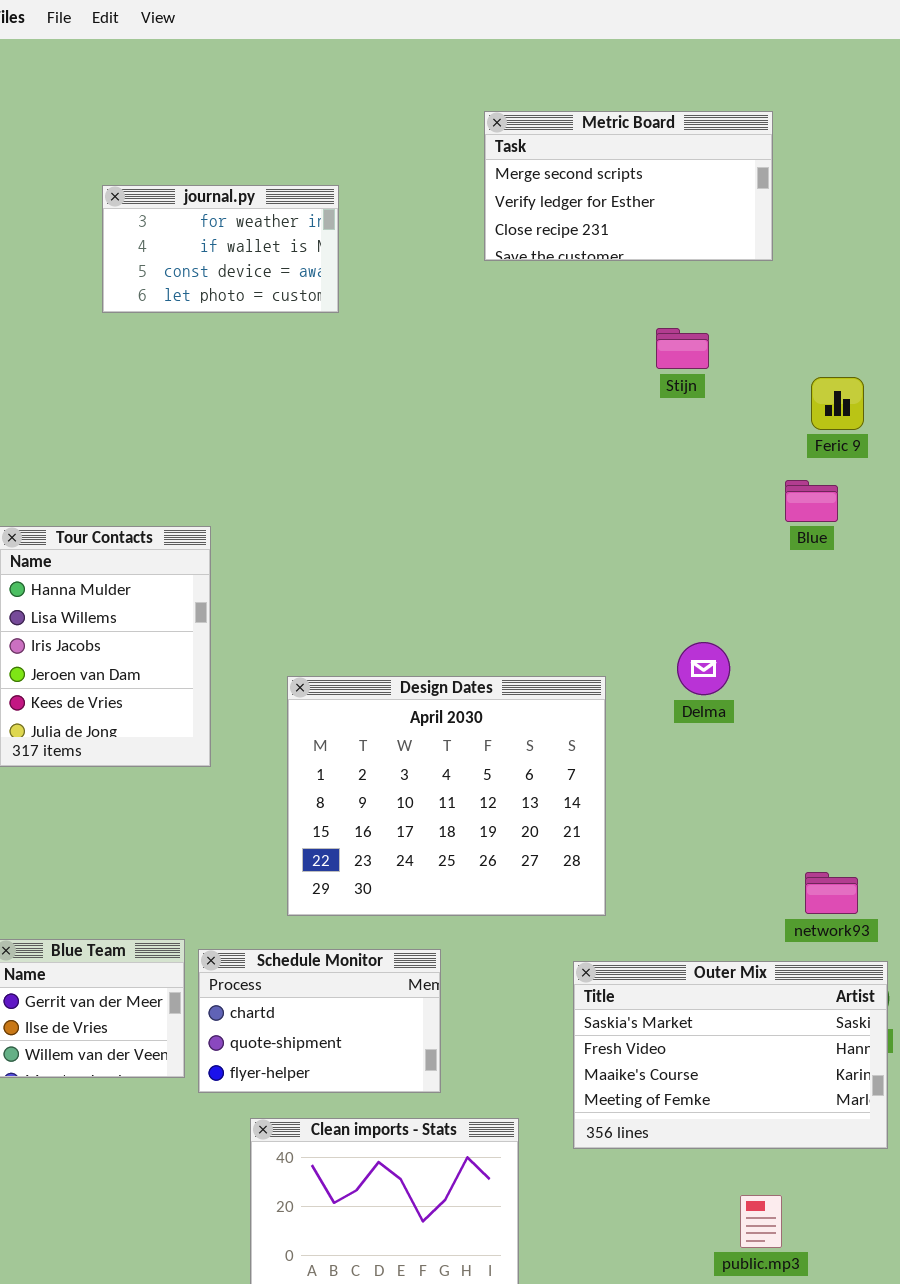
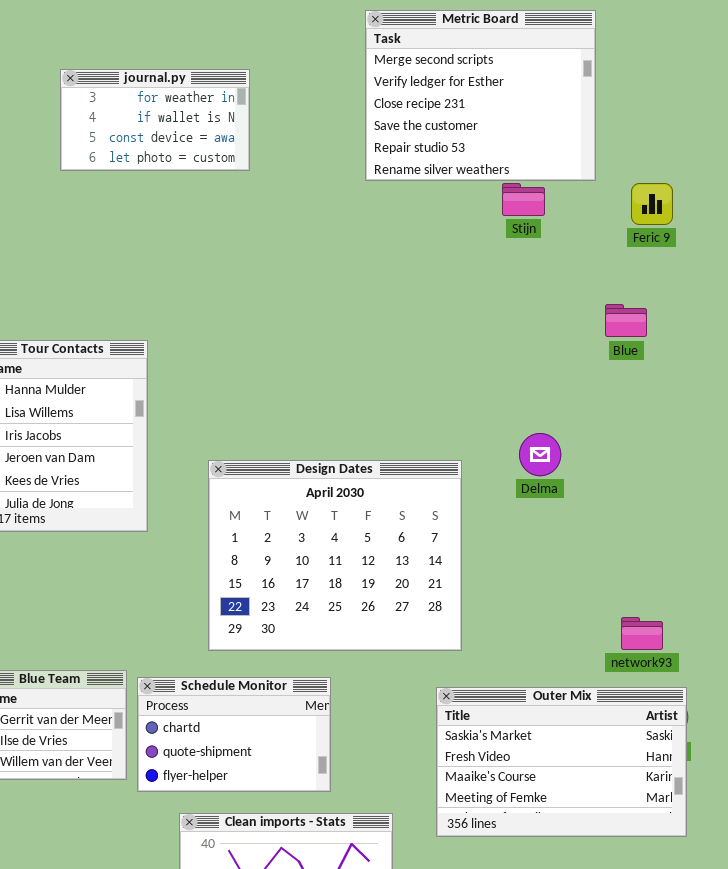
Metric Board: [484,111,773,261] -> [365,10,596,181], resized
Feric 9: [811,377,864,430] -> [631,183,673,225], moved

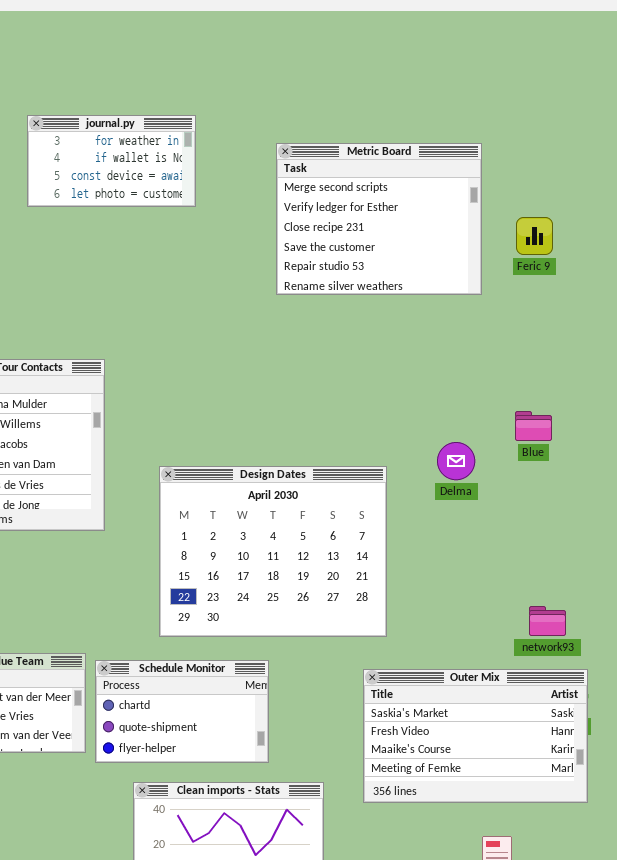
Metric Board: [365,10,596,181] -> [276,143,482,295], moved
Feric 9: [631,183,673,225] -> [516,217,553,255], moved
Blue: [605,304,647,337] -> [515,411,552,441], moved

